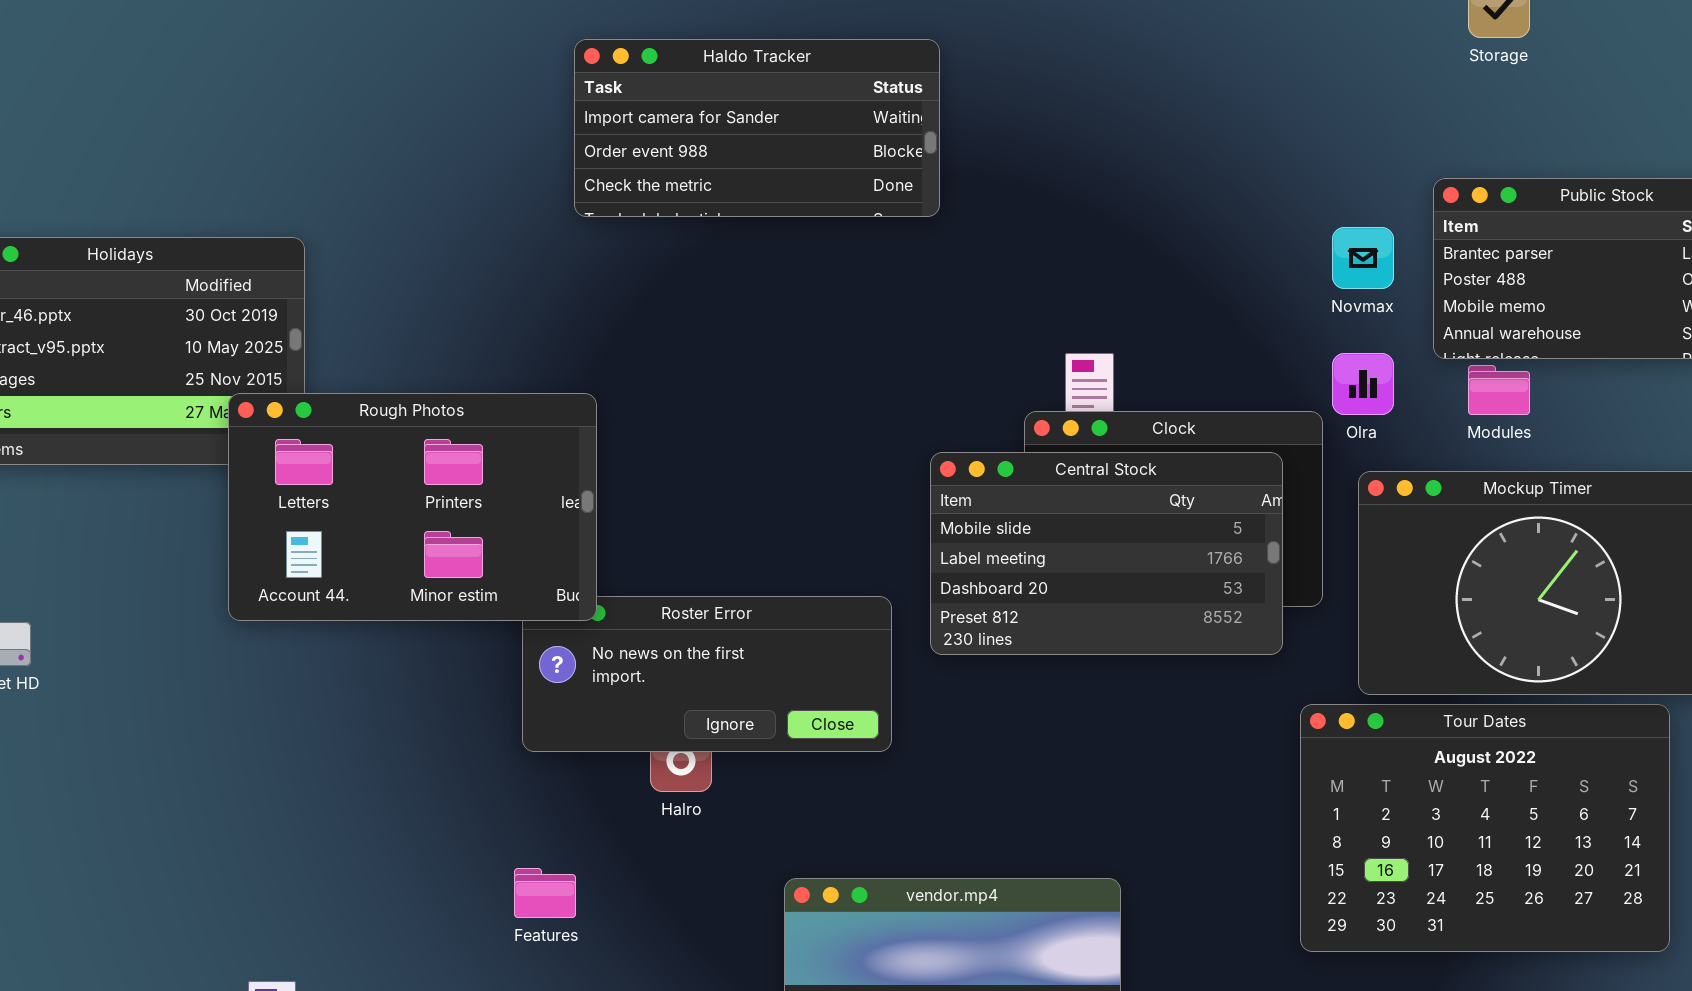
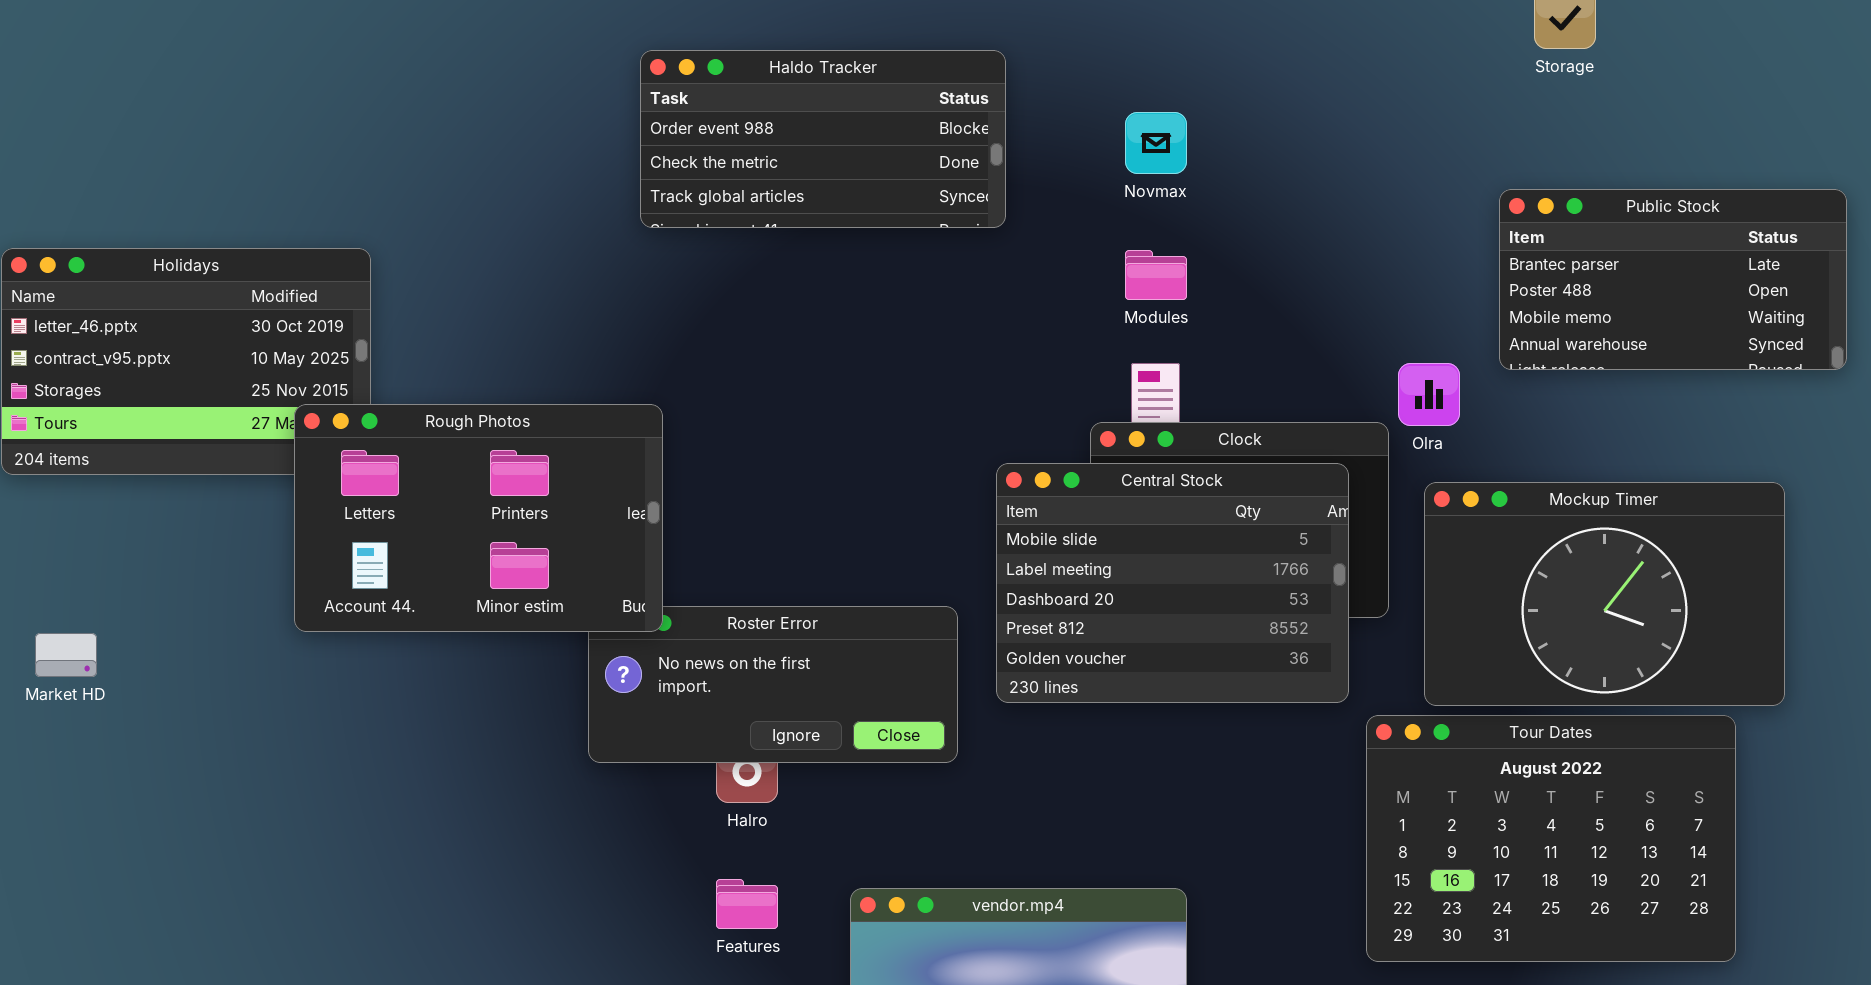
Haldo Tracker: [574,39,940,217] -> [640,50,1006,228], scrolled down 1 row
Novmax: [1332,227,1394,289] -> [1125,112,1187,174], moved
Modules: [1468,365,1530,415] -> [1125,250,1187,300], moved
Central Stock: [930,452,1283,655] -> [996,463,1349,703], resized
Features: [514,868,576,918] -> [716,879,778,929], moved

